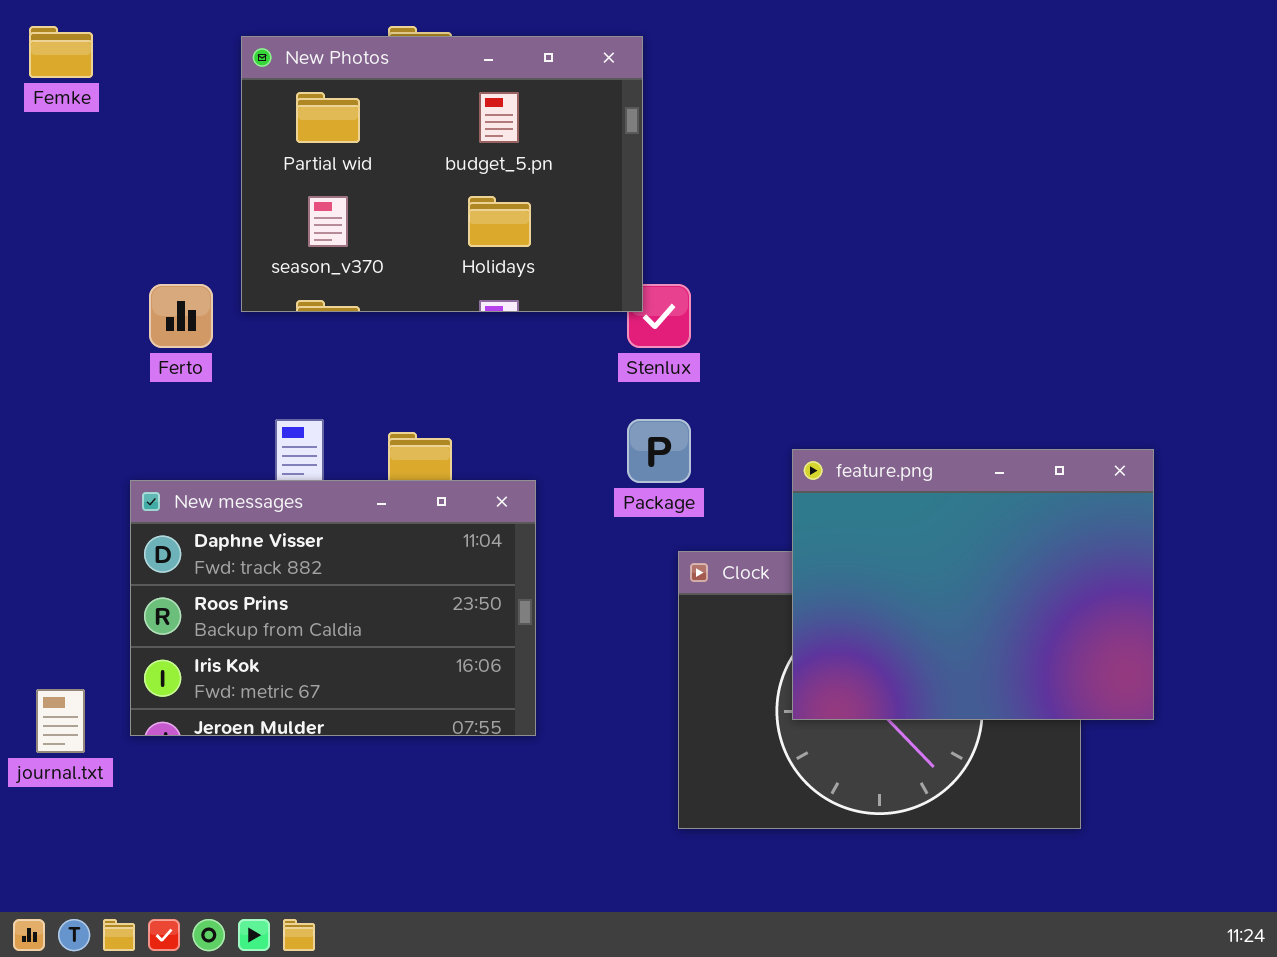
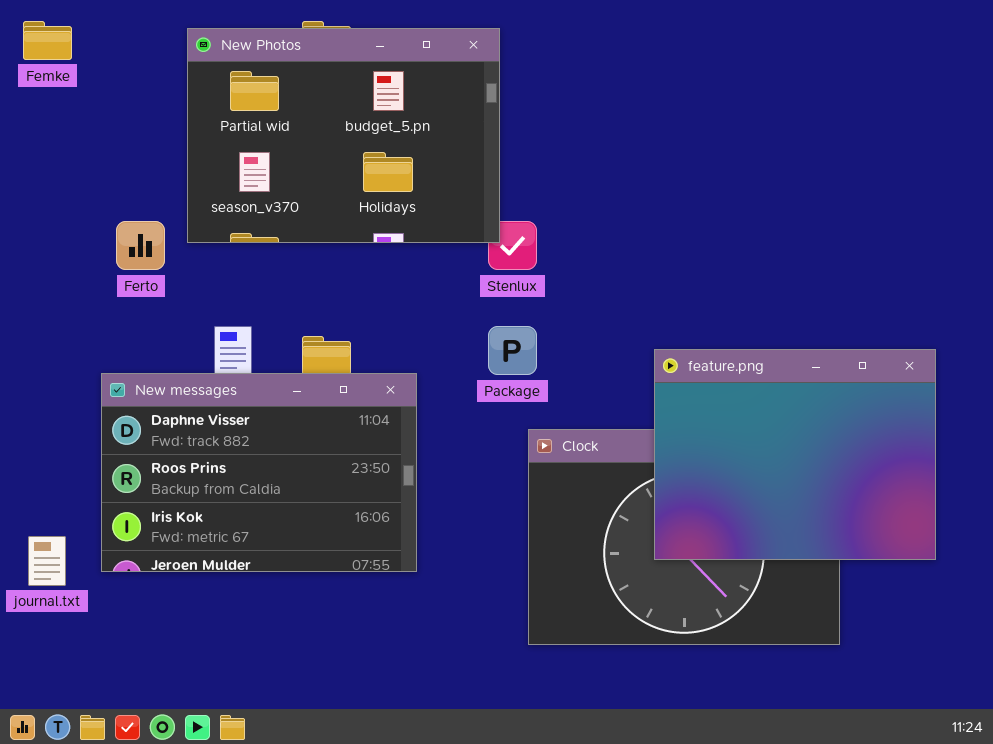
feature.png: [792,449,1154,720] -> [654,349,936,560], moved

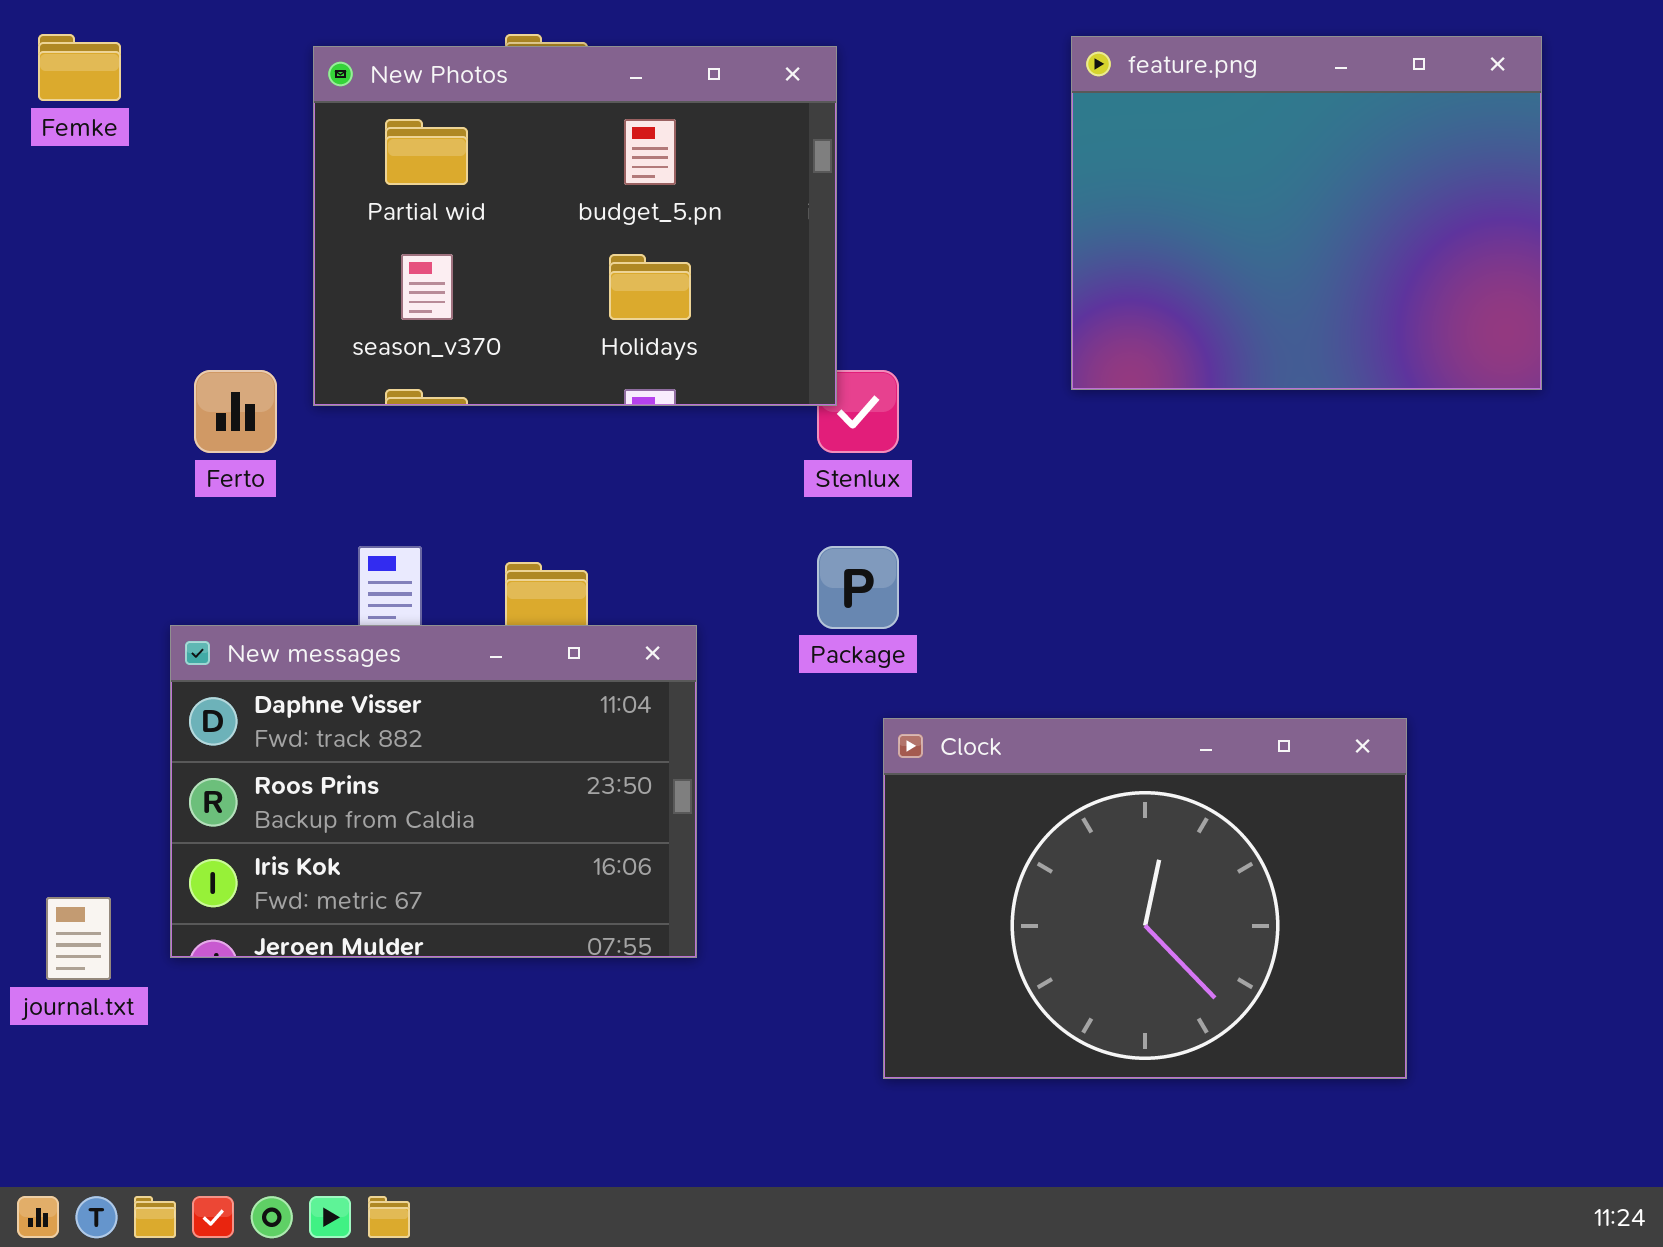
feature.png: [654,349,936,560] -> [1071,36,1542,390], moved

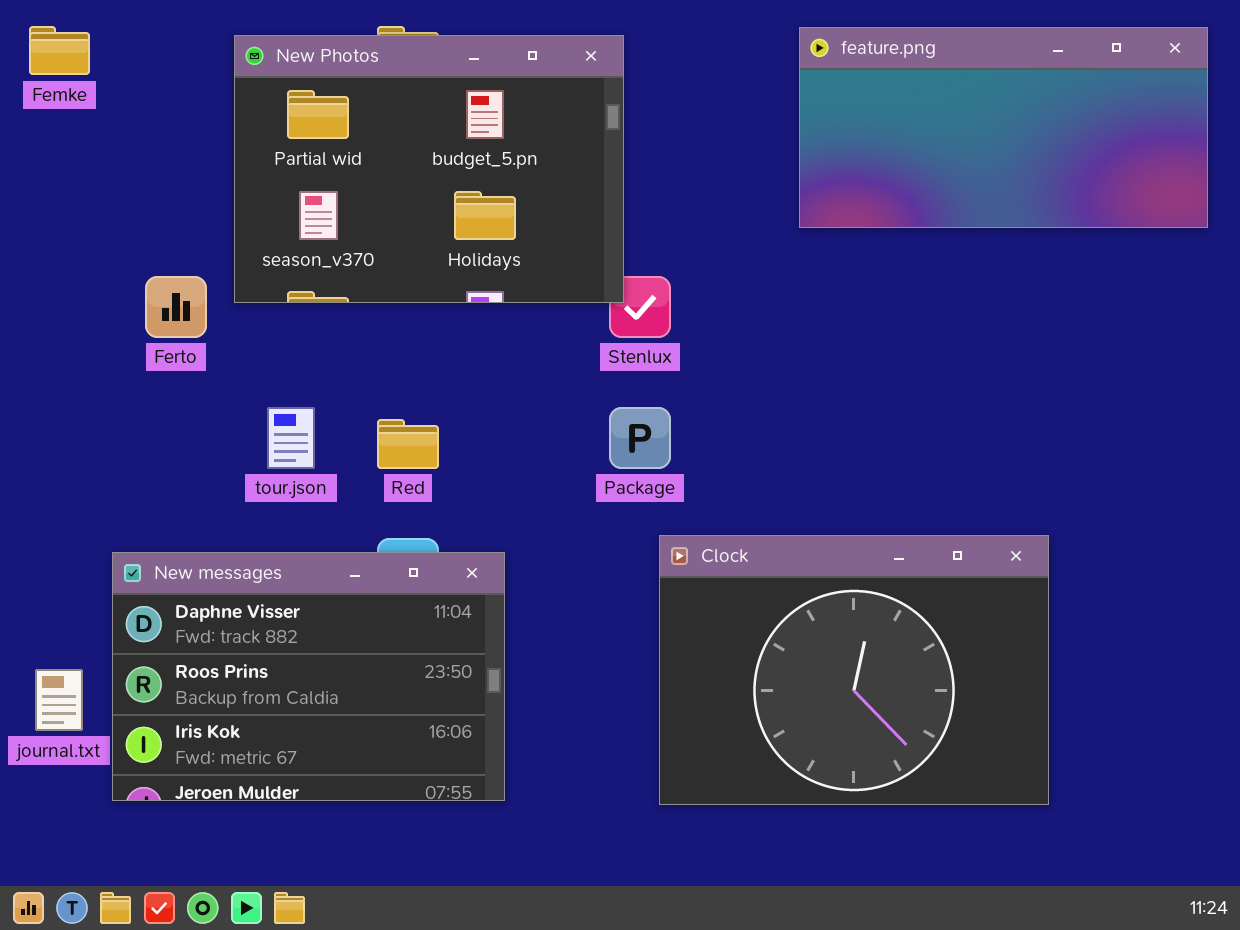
feature.png: [1071,36,1542,390] -> [799,27,1208,228], resized
New messages: [170,625,697,958] -> [112,552,505,801], moved

